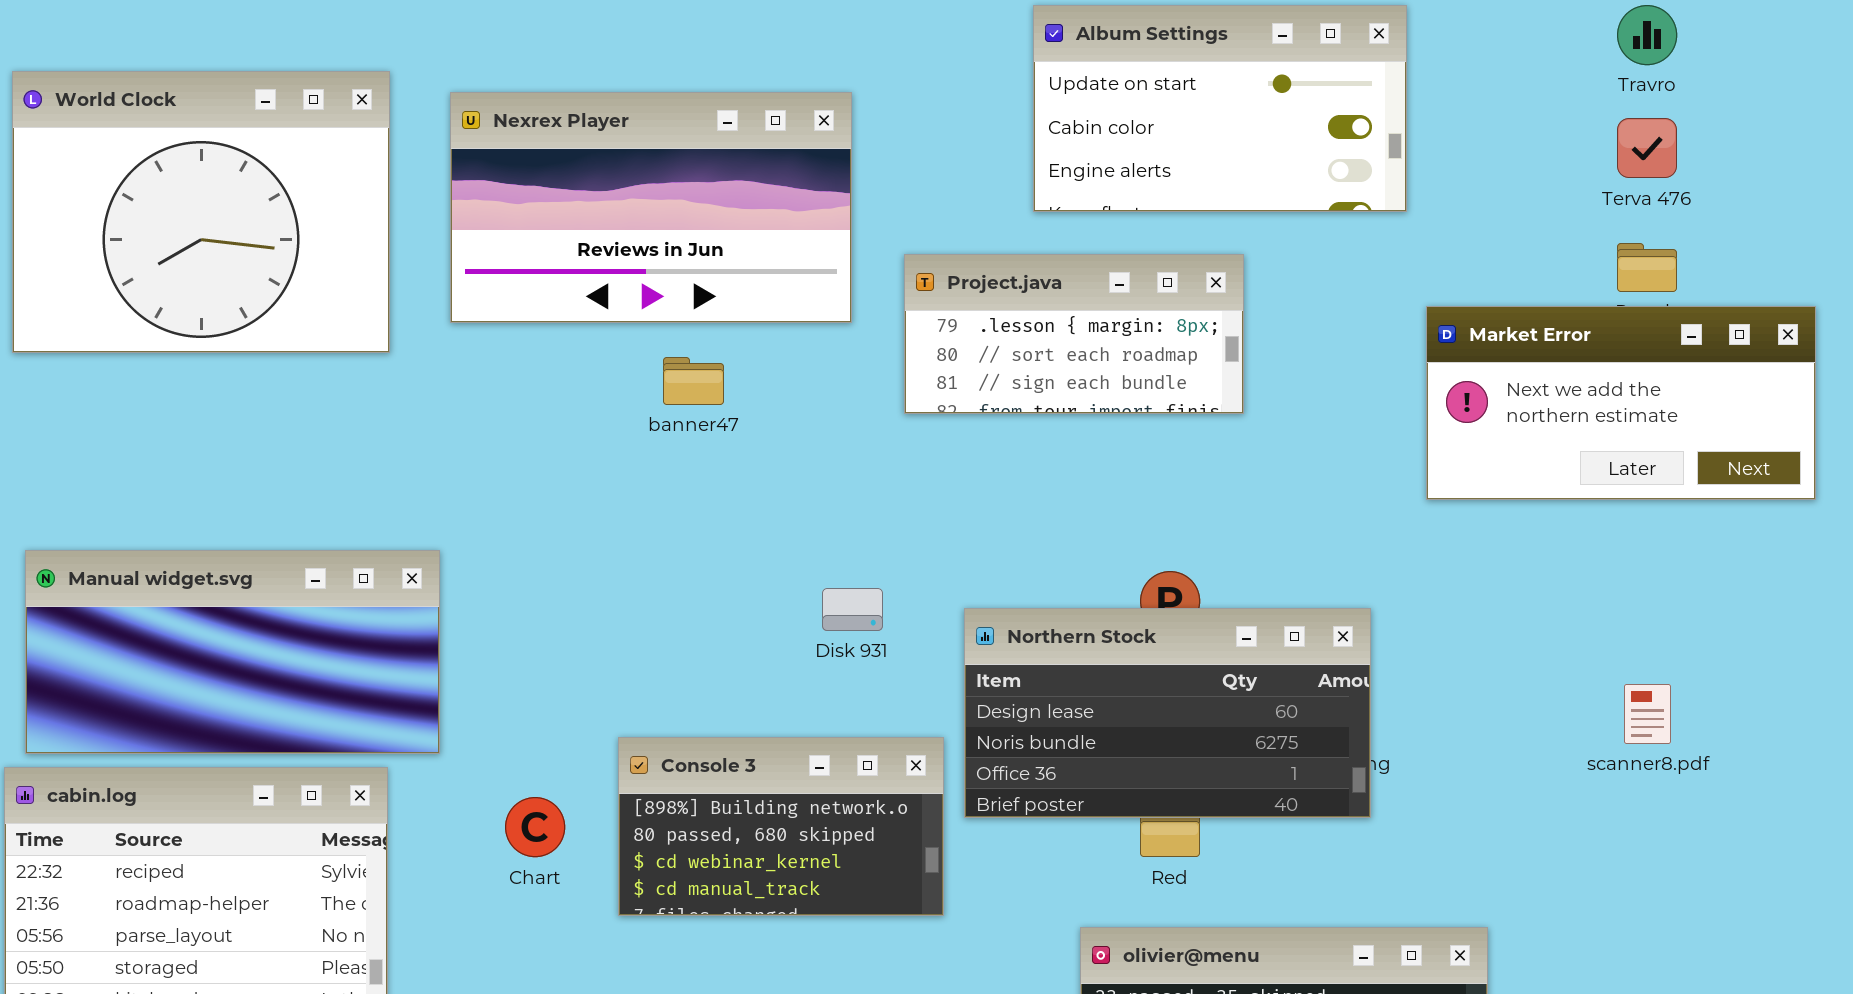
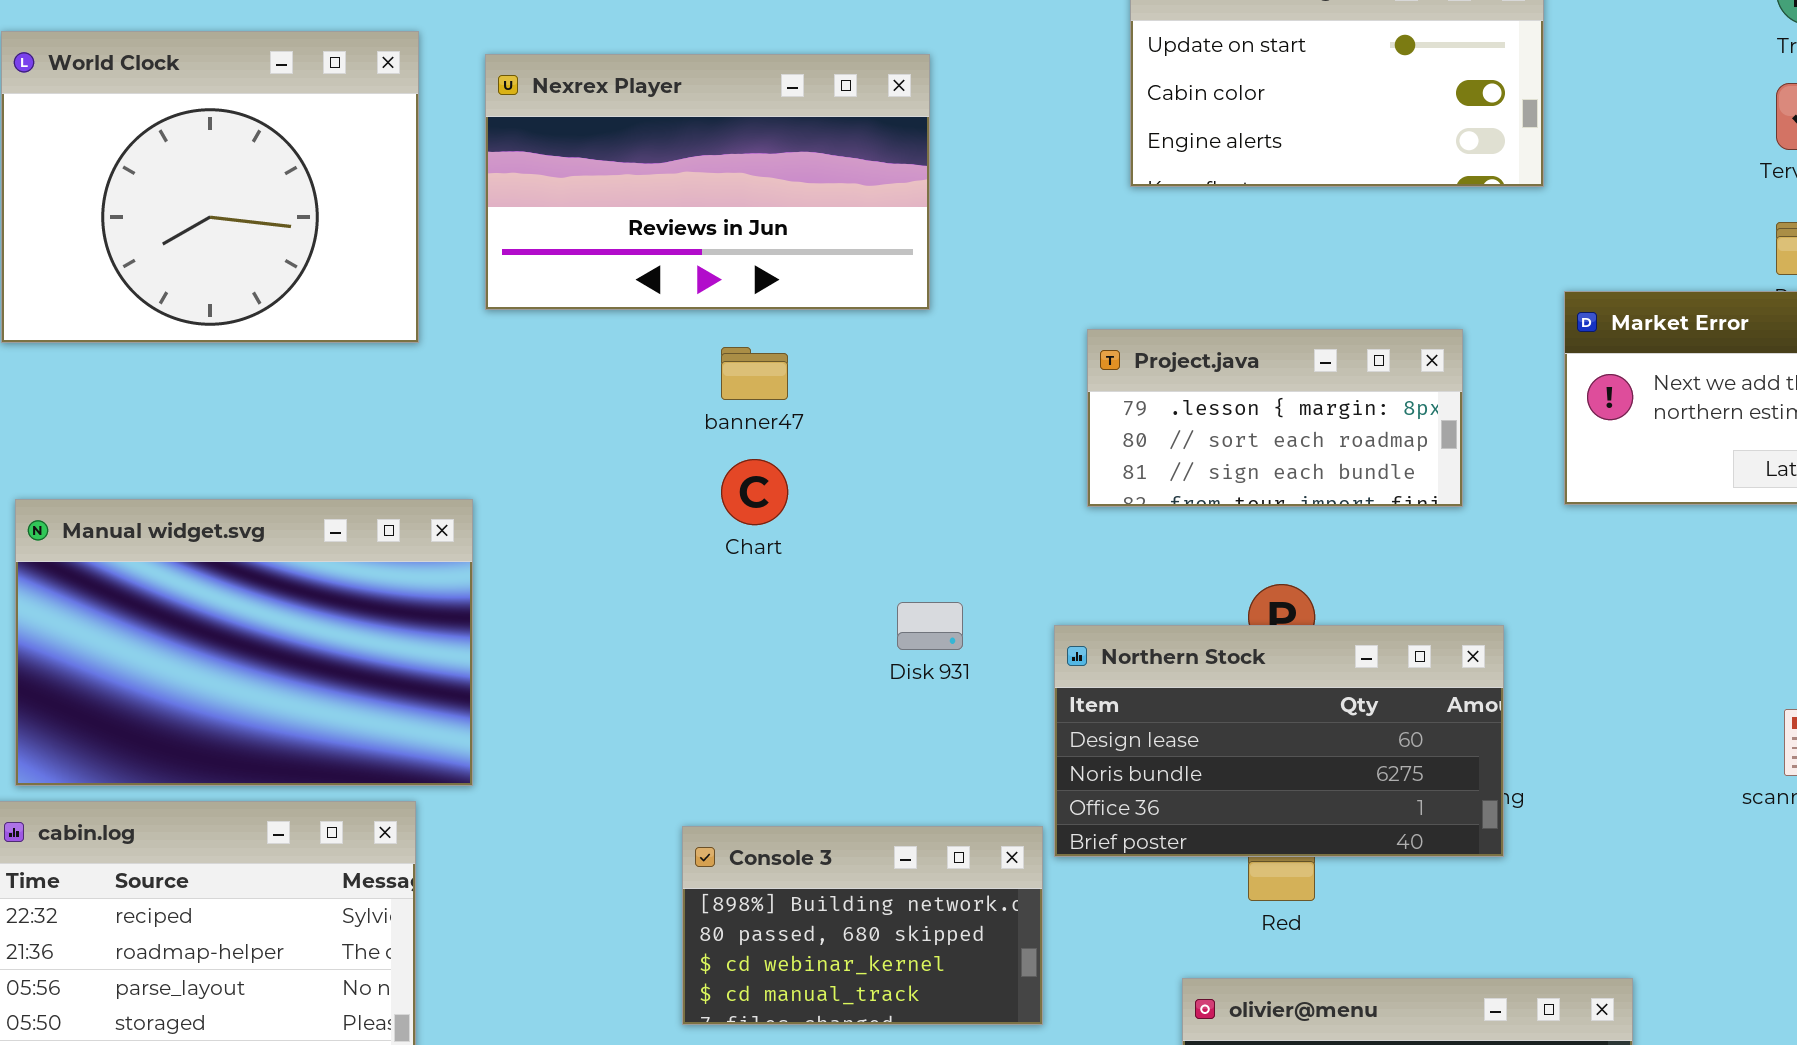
Project.java: [904,254,1244,414] -> [1087,329,1463,507], moved
Manual widget.svg: [25,550,440,754] -> [15,499,473,786], resized
Console 3: [618,737,944,916] -> [682,826,1043,1025], moved
Chart: [505,797,565,857] -> [721,459,788,525], moved

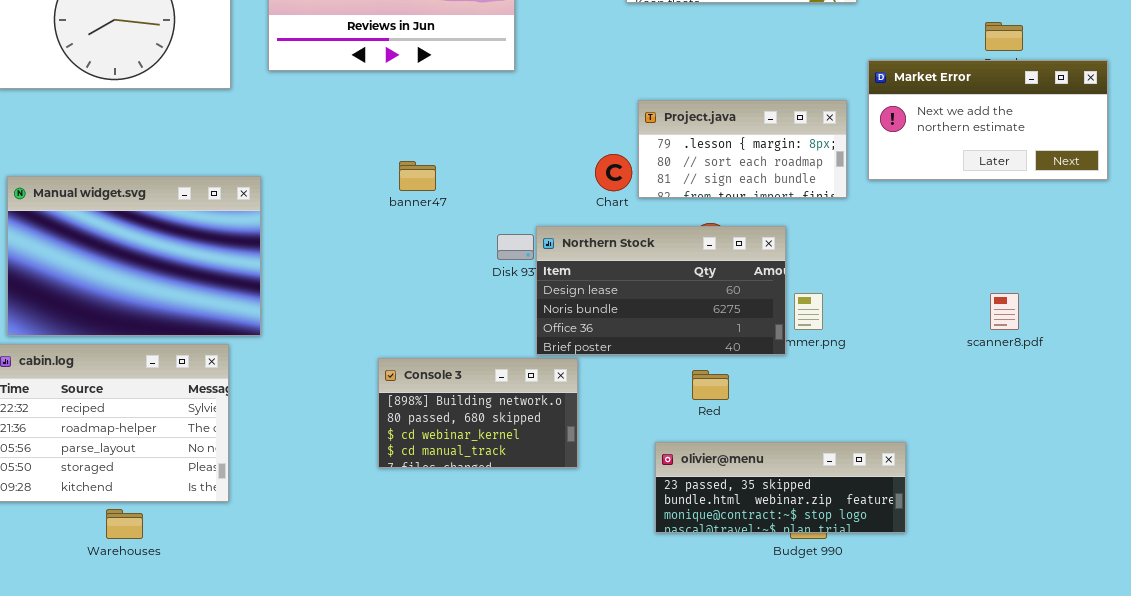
Project.java: [1087,329,1463,507] -> [638,100,847,198], moved
banner47: [721,347,788,400] -> [399,161,436,191], moved
Chart: [721,459,788,525] -> [595,154,632,191], moved
Northern Stock: [1054,625,1504,857] -> [536,226,786,355], moved

